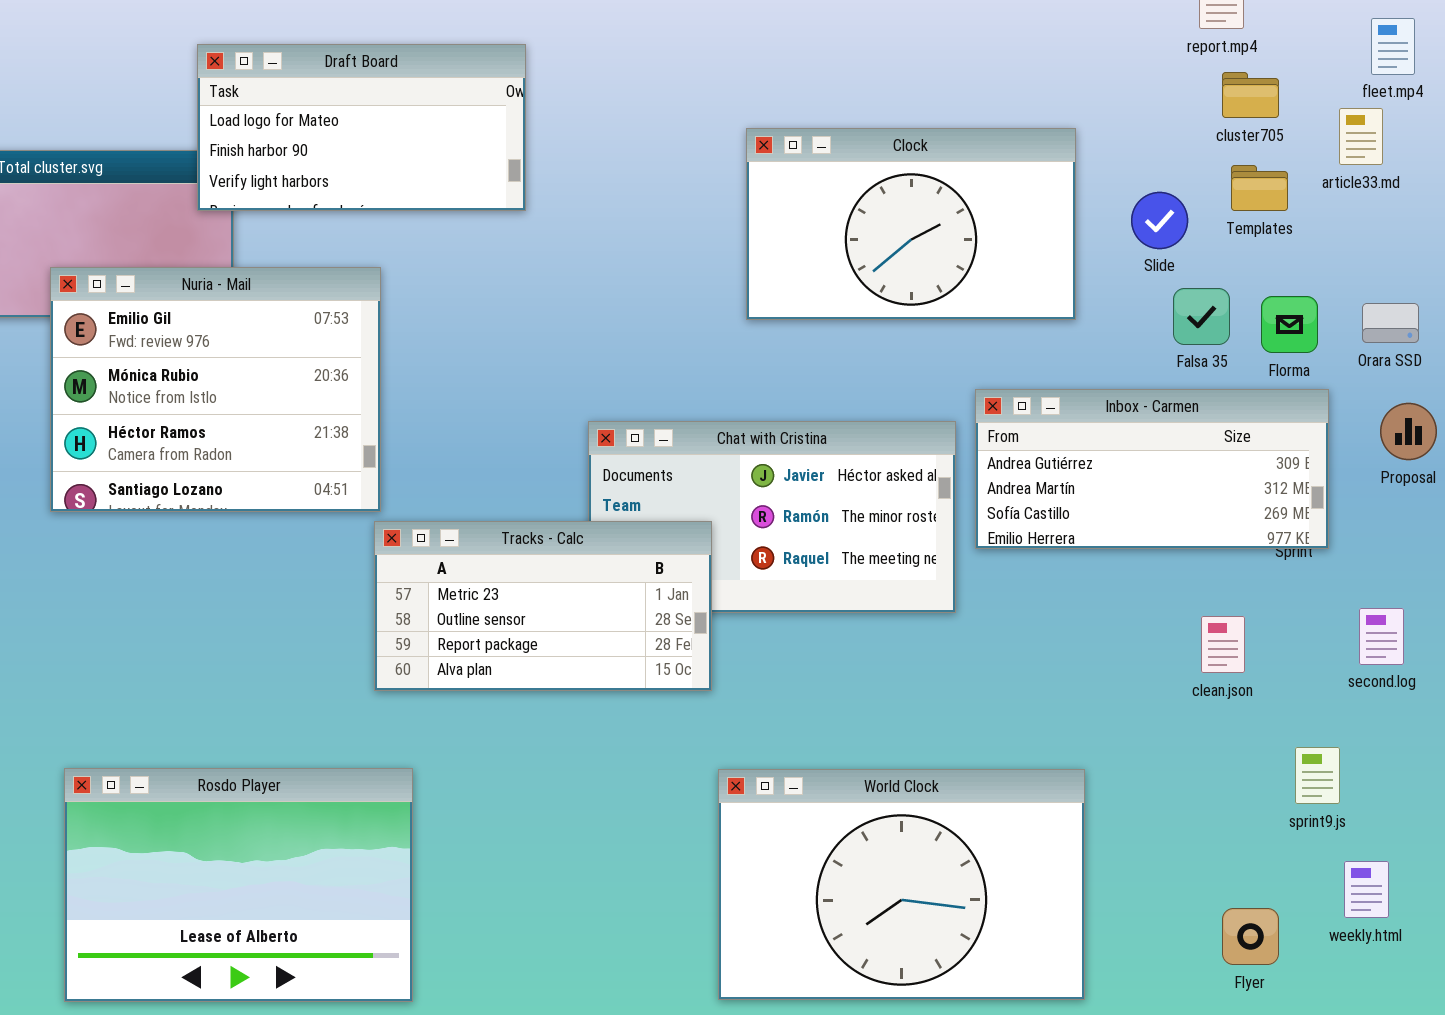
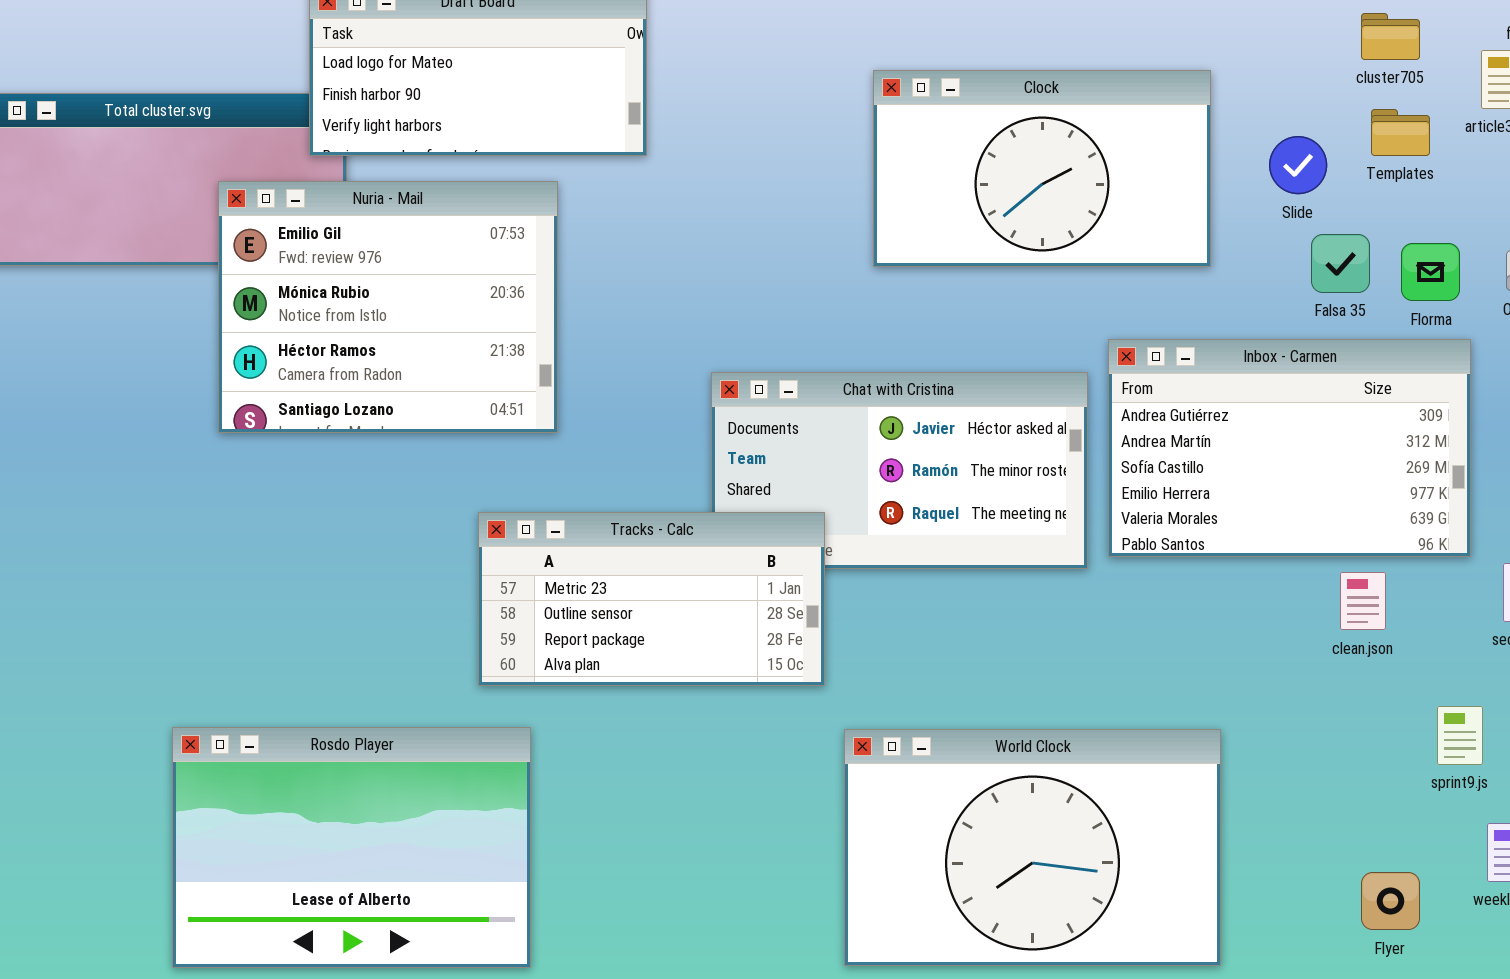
Nuria - Mail: [50,267,381,512] -> [218,181,558,433], moved
Inbox - Carmen: [975,389,1329,549] -> [1108,339,1471,557], resized
Tracks - Calc: [374,521,712,691] -> [478,512,825,686], moved

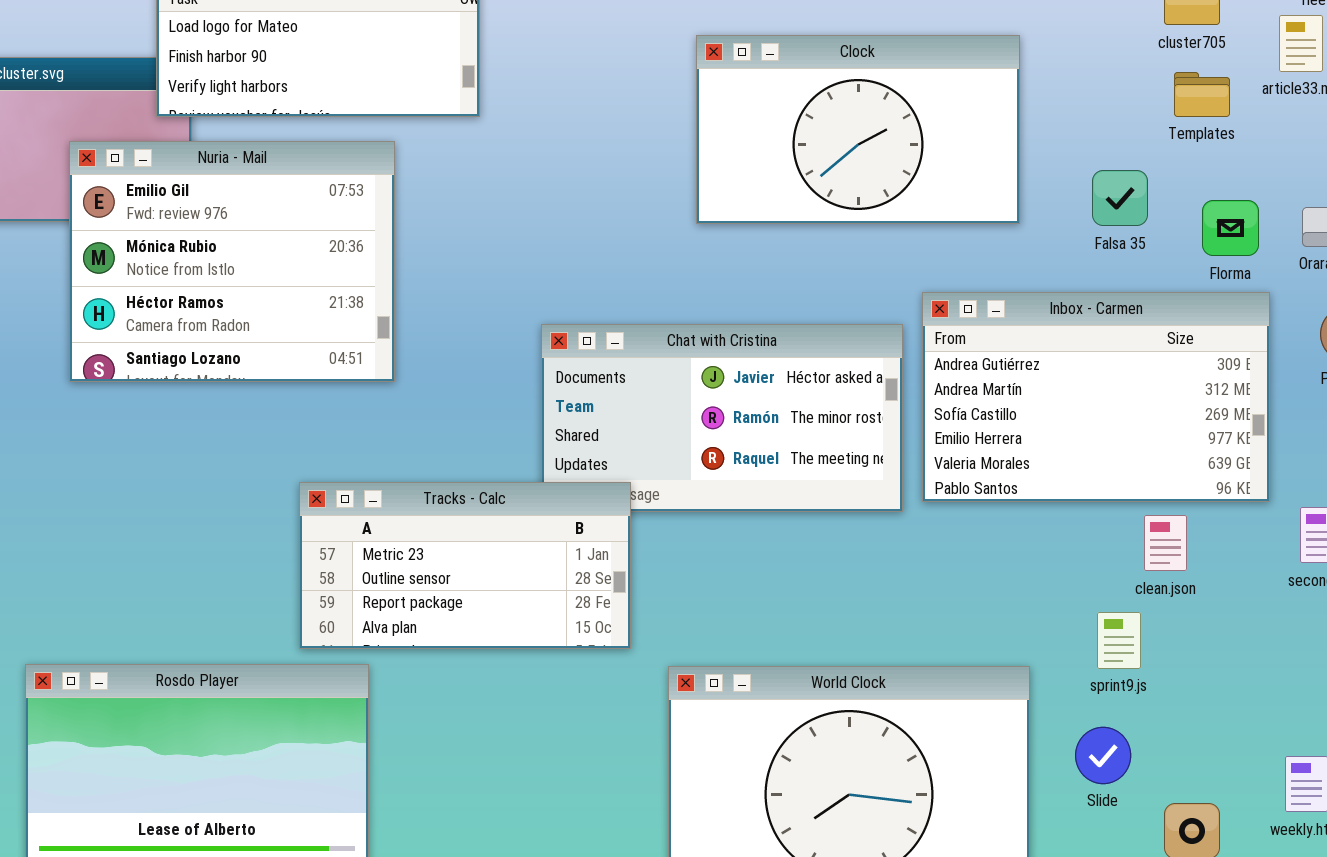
Slide: [1269,136,1327,194] -> [1075,727,1131,784], moved
Falsa 35: [1311,234,1370,293] -> [1092,170,1148,226], moved
Tracks - Calc: [478,512,825,686] -> [299,482,631,649], moved
sprint9.js: [1437,706,1483,765] -> [1097,612,1141,669], moved

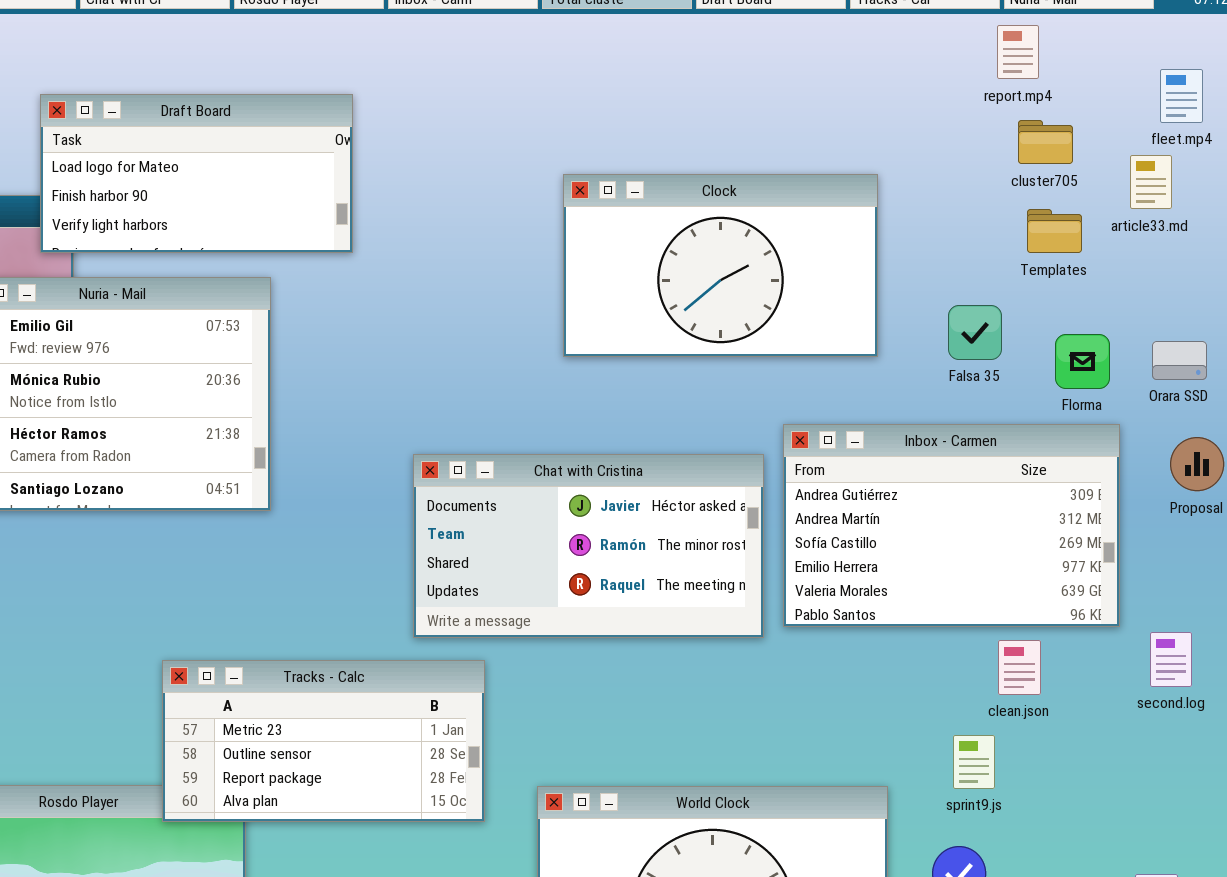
Tracks - Calc: [299,482,631,649] -> [162,660,485,822], moved

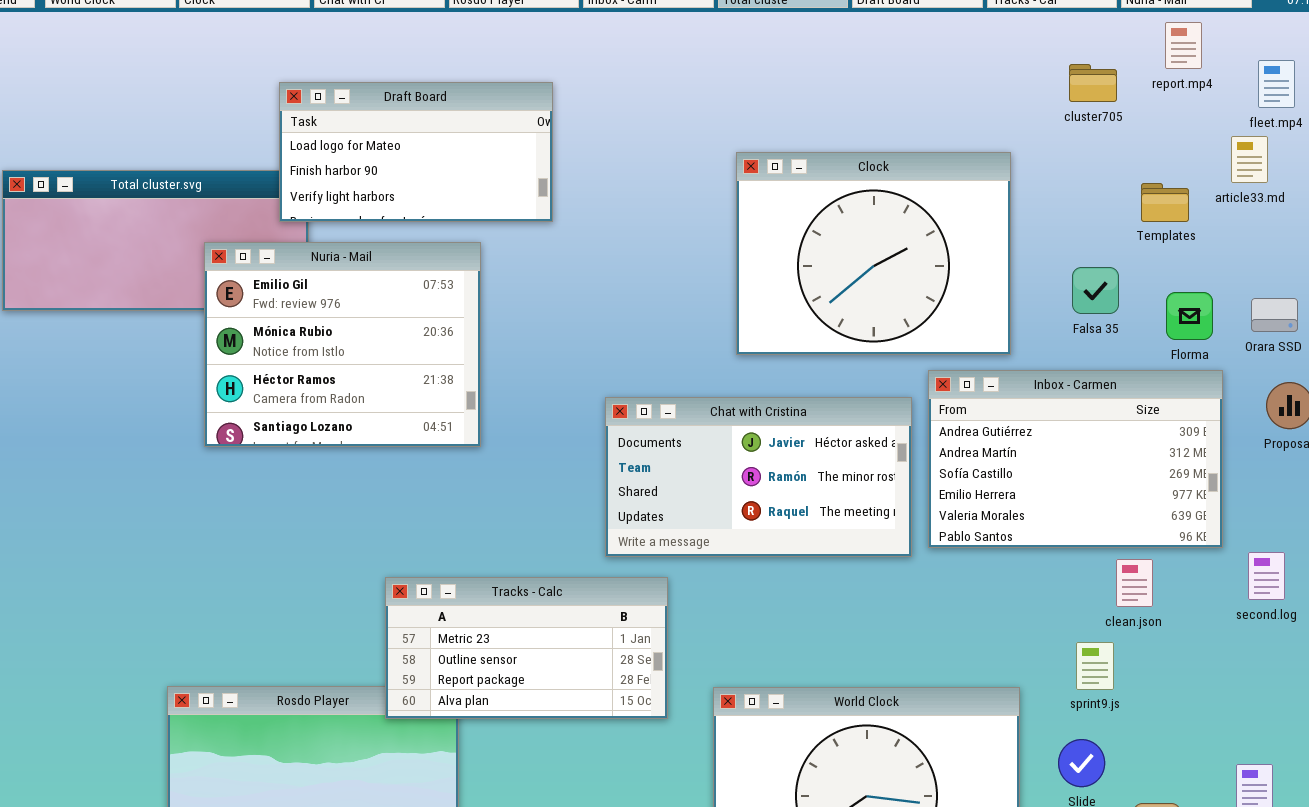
report.mp4: [997,25,1039,79] -> [1165,22,1202,69], moved
cluster705: [1018,120,1073,164] -> [1069,64,1117,102], moved
Clock: [563,174,878,357] -> [736,152,1011,355], resized

